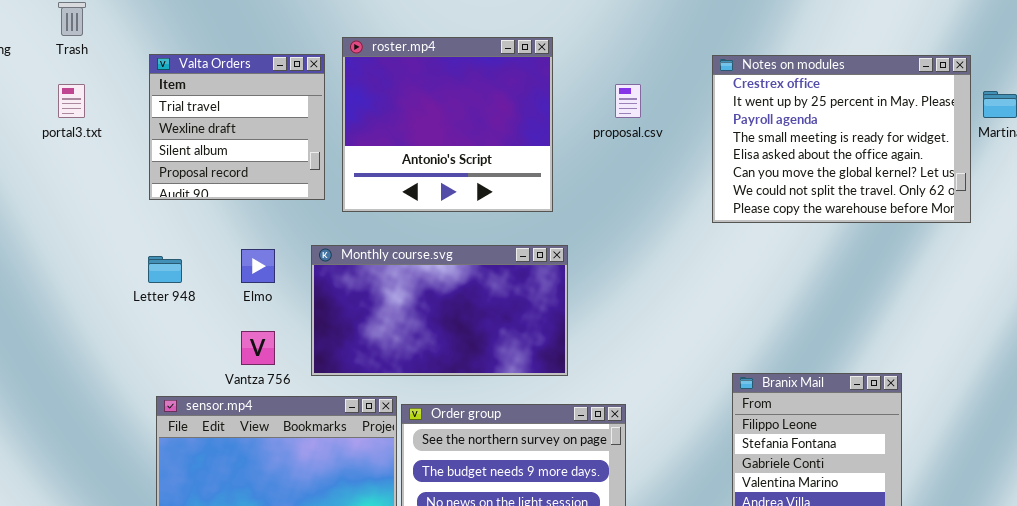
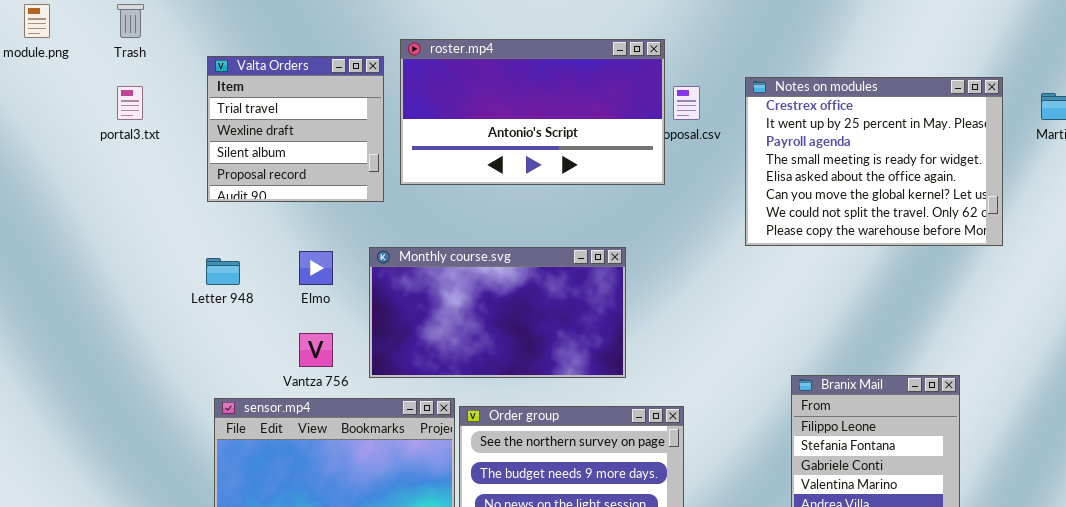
roster.mp4: [342,37,553,212] -> [400,39,665,185], resized
Notes on modules: [712,55,971,223] -> [745,77,1003,246], moved

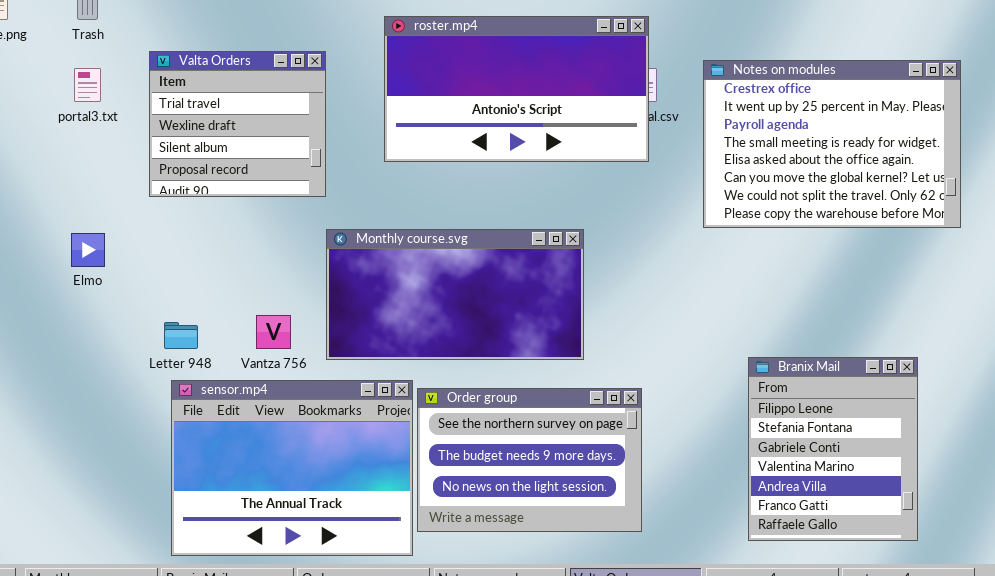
roster.mp4: [400,39,665,185] -> [384,16,649,162], moved
Valta Orders: [207,56,384,202] -> [149,51,326,197], moved
Elmo: [299,251,333,285] -> [71,233,105,267], moved
Letter 948: [206,258,240,285] -> [164,322,198,349], moved

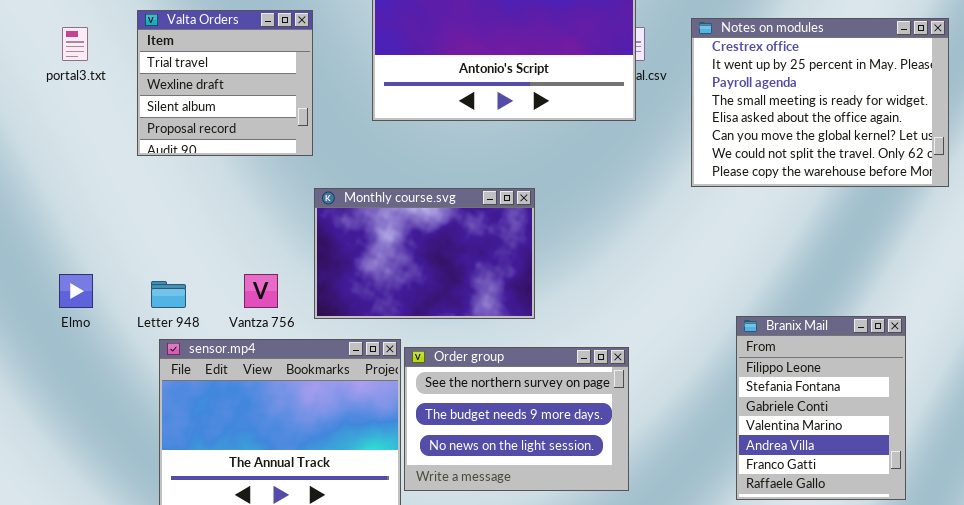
Monthly course.svg: [326,229,584,360] -> [314,188,535,319], resized
Elmo: [71,233,105,267] -> [59,274,93,308], moved

